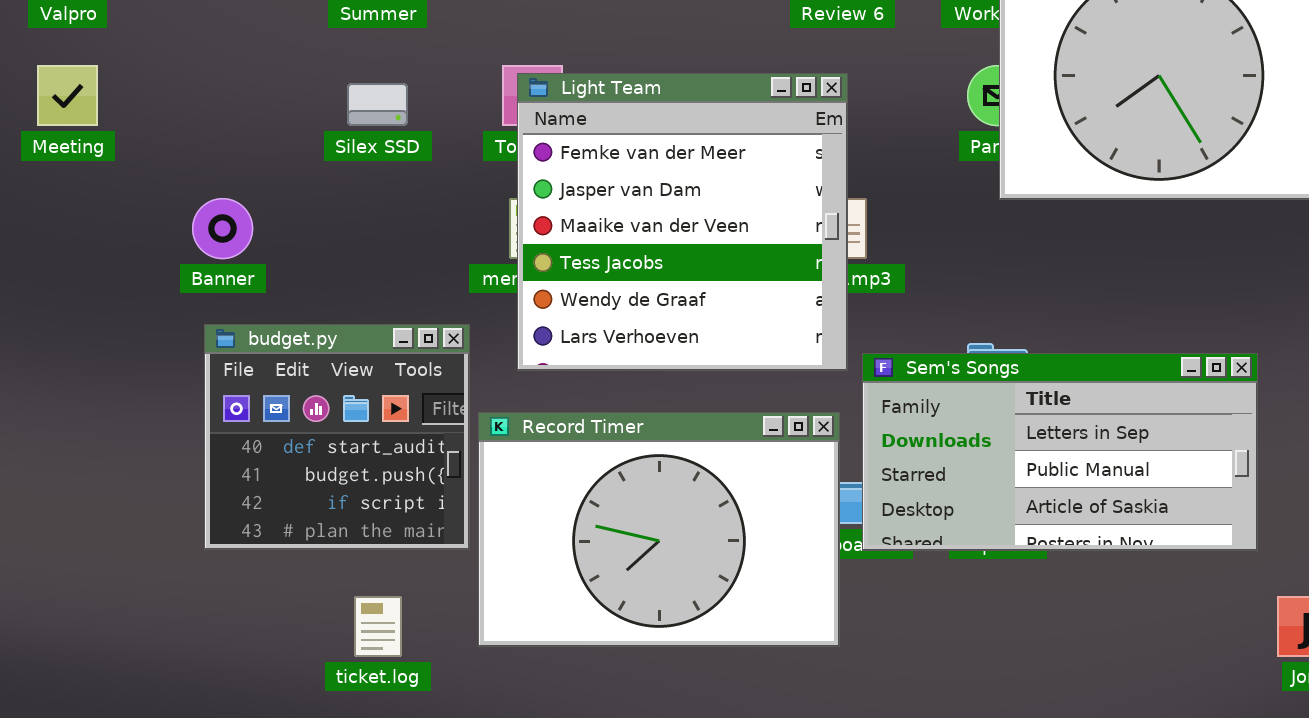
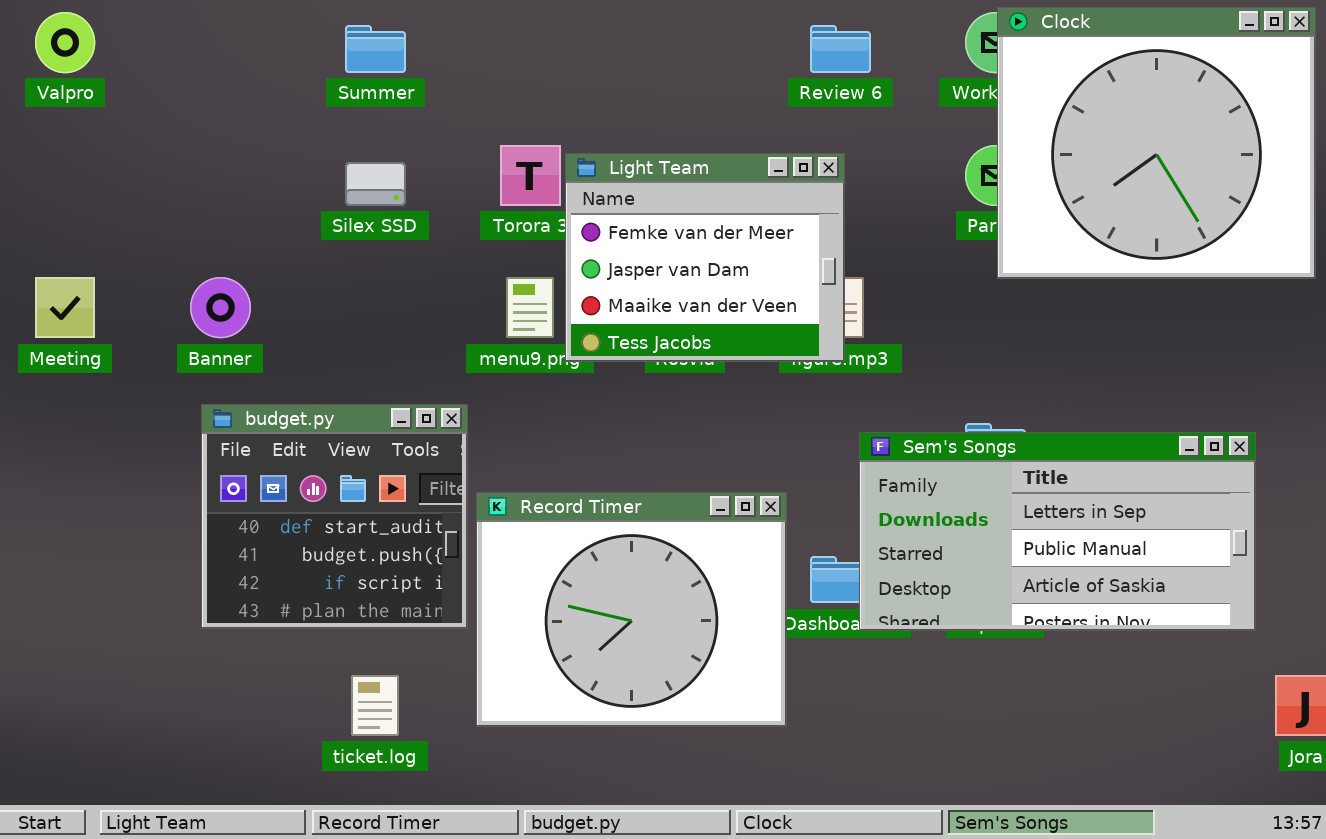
Meeting: [37,65,98,126] -> [35,277,95,338], moved
Light Team: [517,73,848,371] -> [565,153,845,362], resized
Record Timer: [478,412,840,647] -> [476,492,787,727], resized

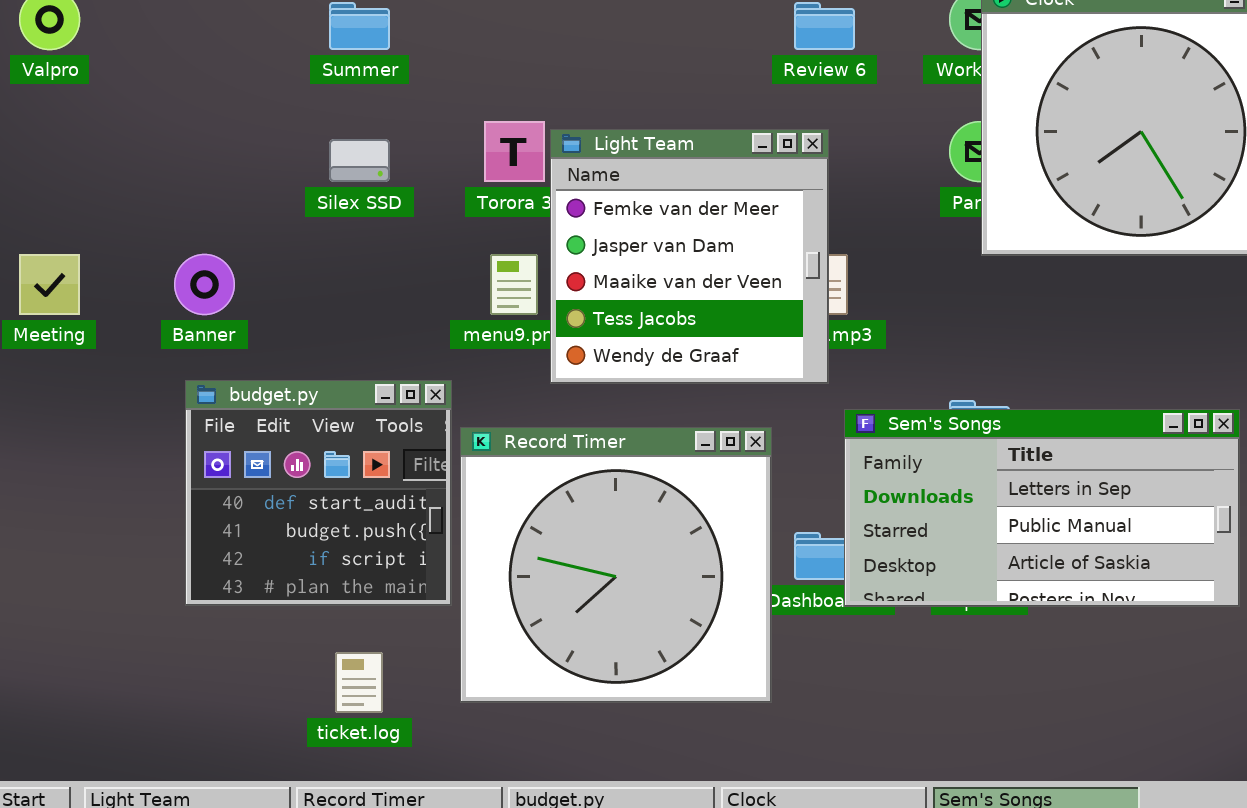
Light Team: [565,153,845,362] -> [550,129,829,384], resized
Record Timer: [476,492,787,727] -> [460,427,772,703], resized

